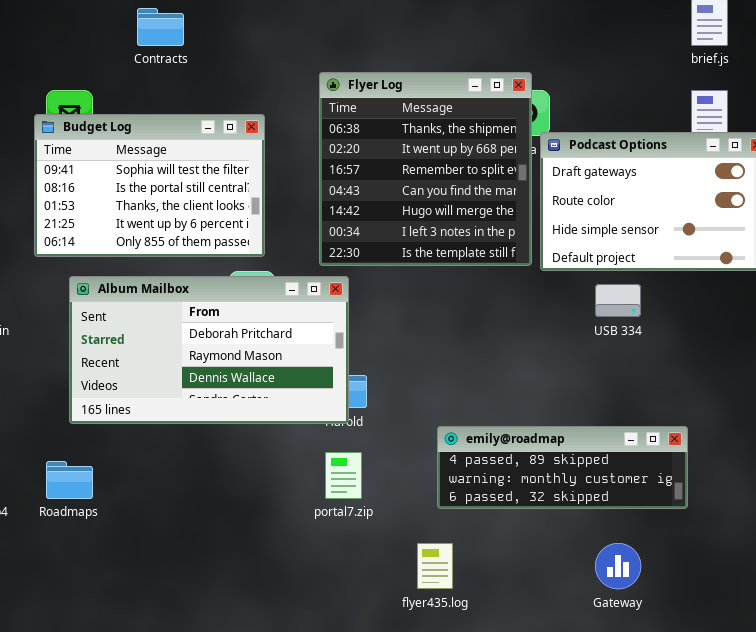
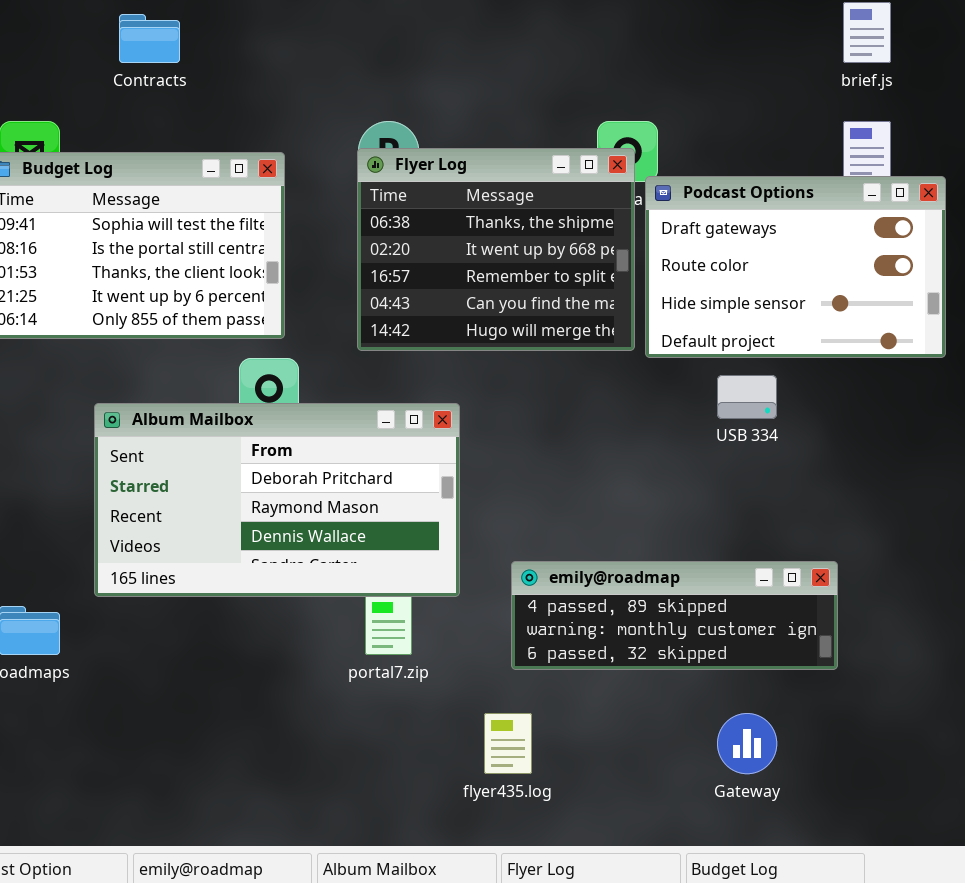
Flyer Log: [319,72,532,266] -> [357,148,635,351], resized
Album Mailbox: [69,276,349,424] -> [94,403,460,597], moved

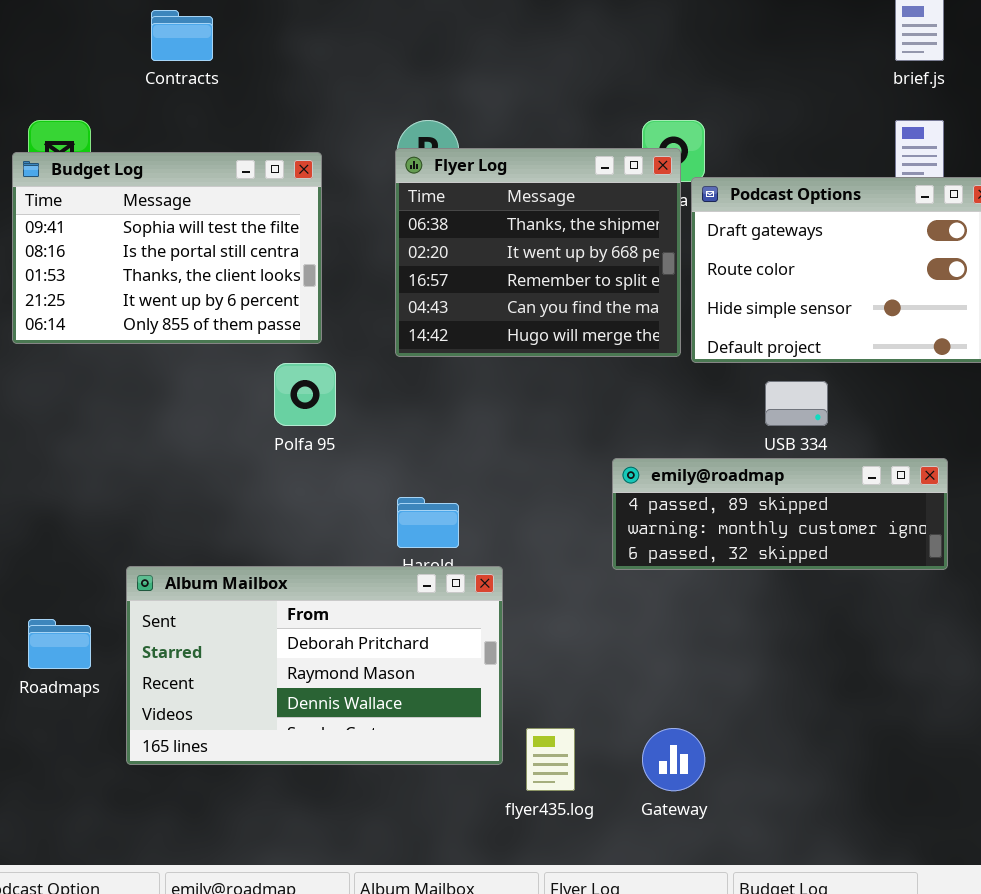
Album Mailbox: [94,403,460,597] -> [126,566,503,765], moved
emily@roadmap: [511,561,838,670] -> [612,458,948,570], moved
Gateway: [717,713,777,774] -> [642,728,705,791], moved

